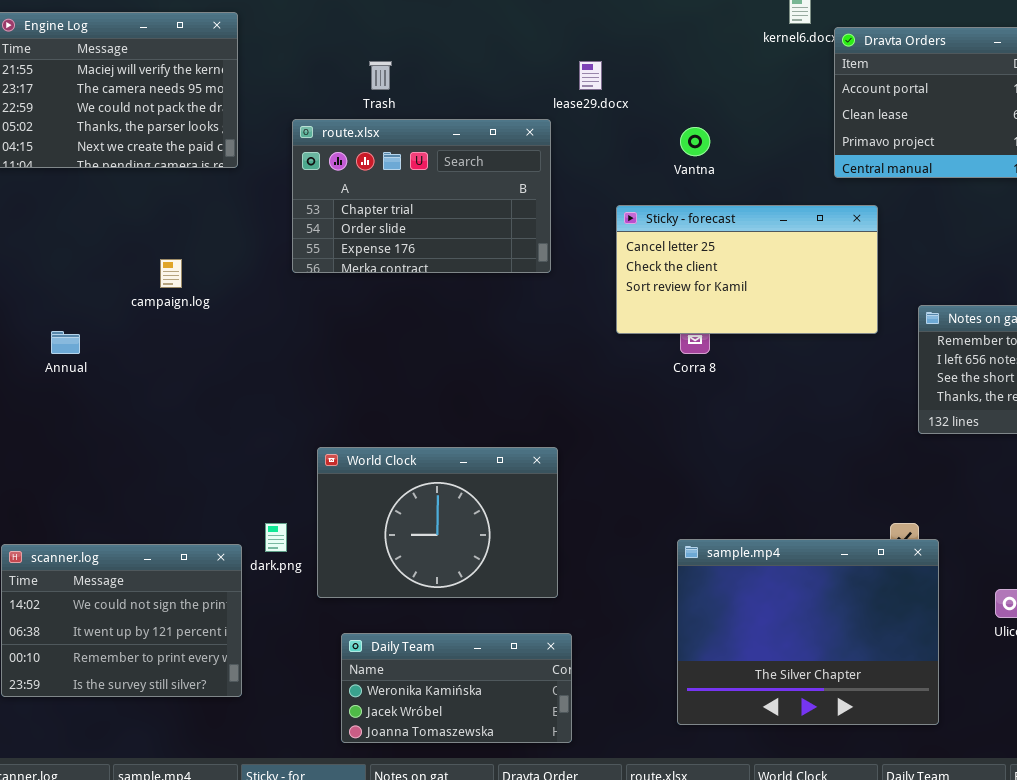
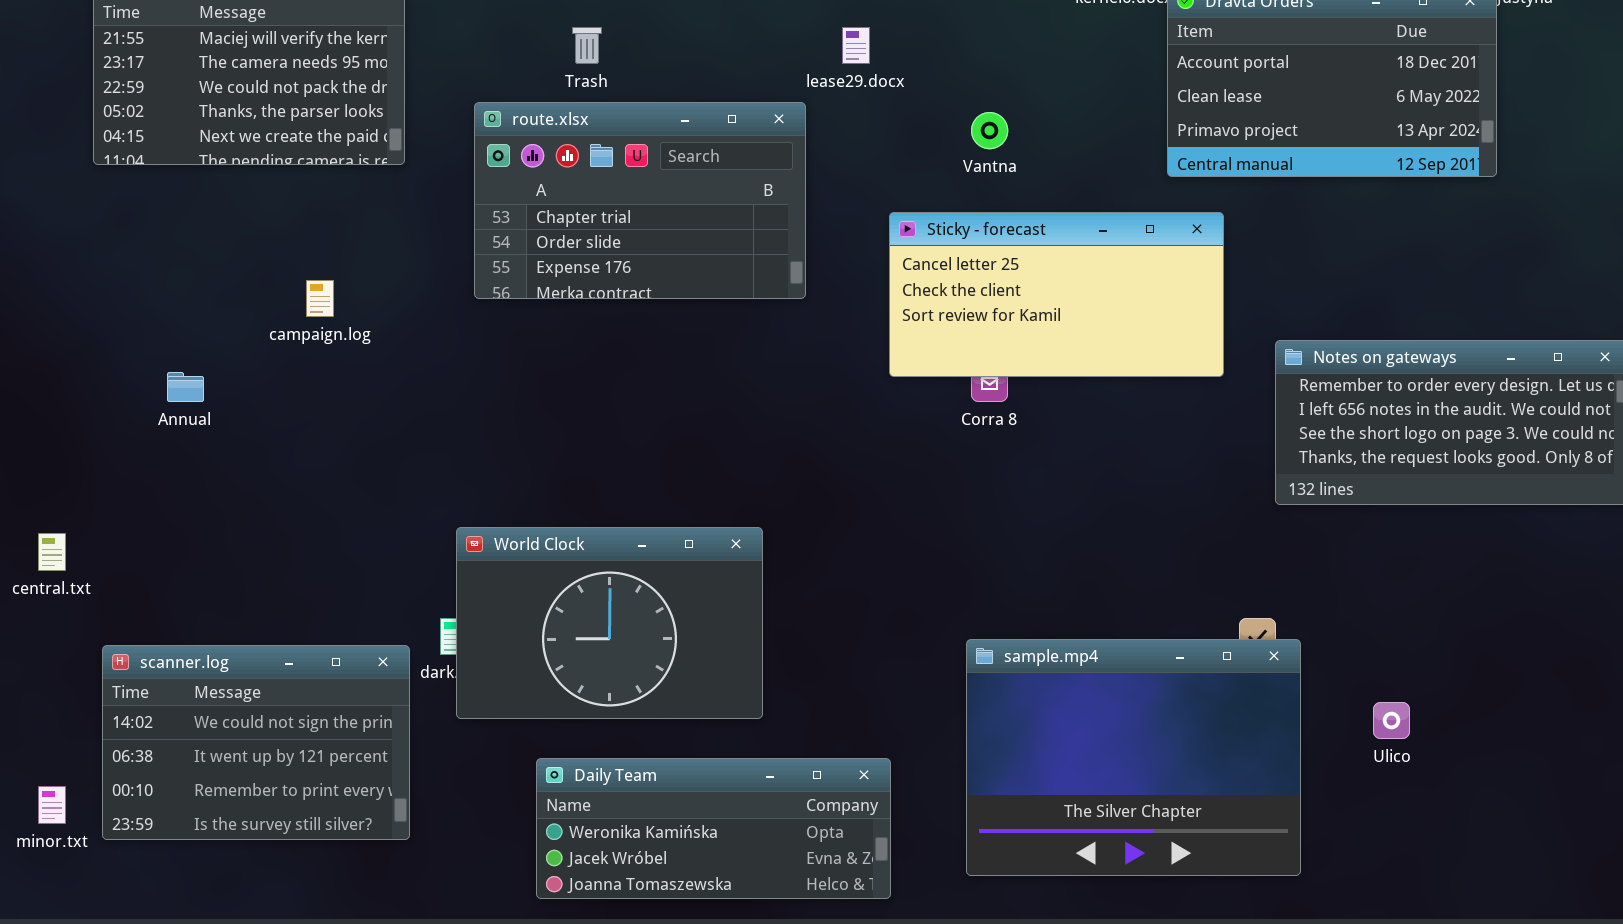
World Clock: [317,447,558,598] -> [456,527,763,719], moved
Daily Team: [341,633,572,743] -> [536,758,891,899], resized

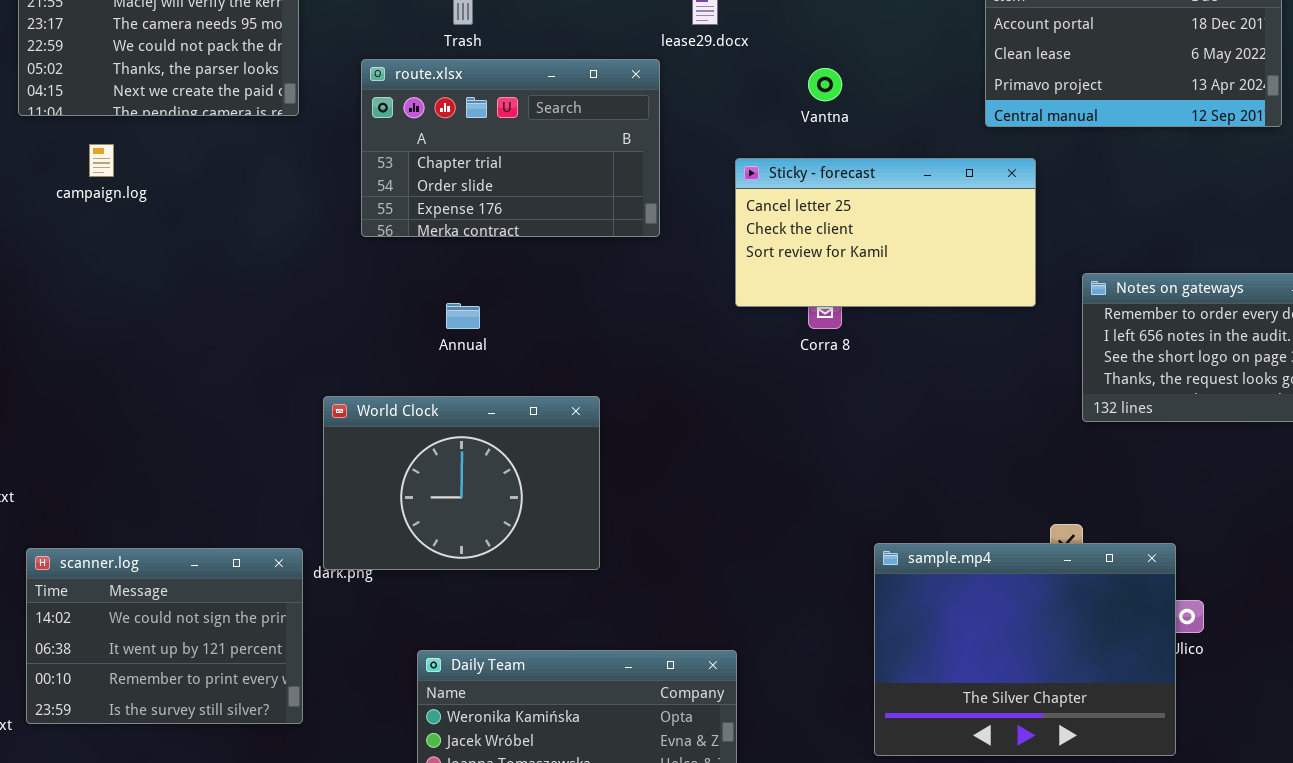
campaign.log: [306,280,334,317] -> [89,144,114,177], moved
Annual: [167,372,204,402] -> [446,303,480,329], moved
World Clock: [456,527,763,719] -> [323,396,600,570], moved
sample.mp4: [966,639,1301,876] -> [874,543,1176,756], moved

